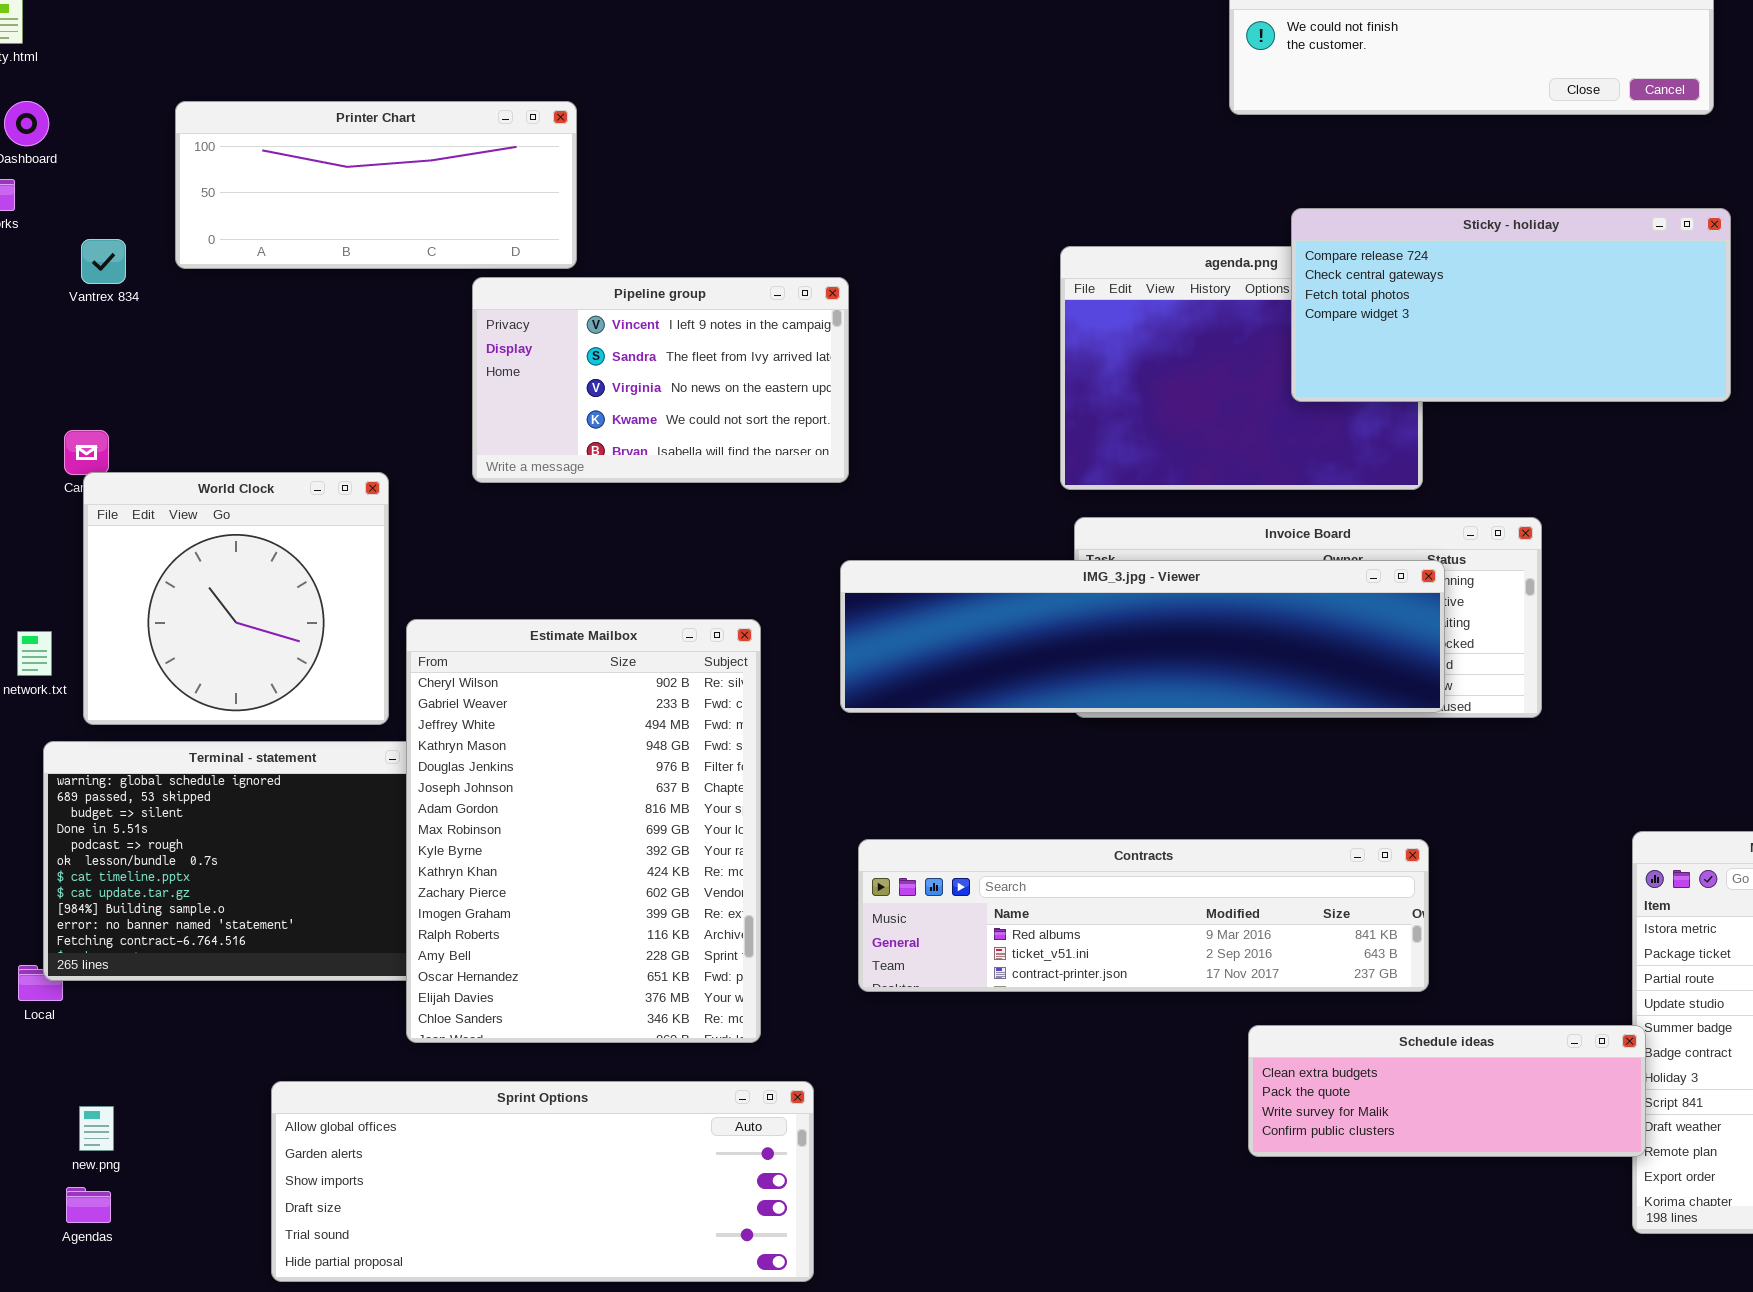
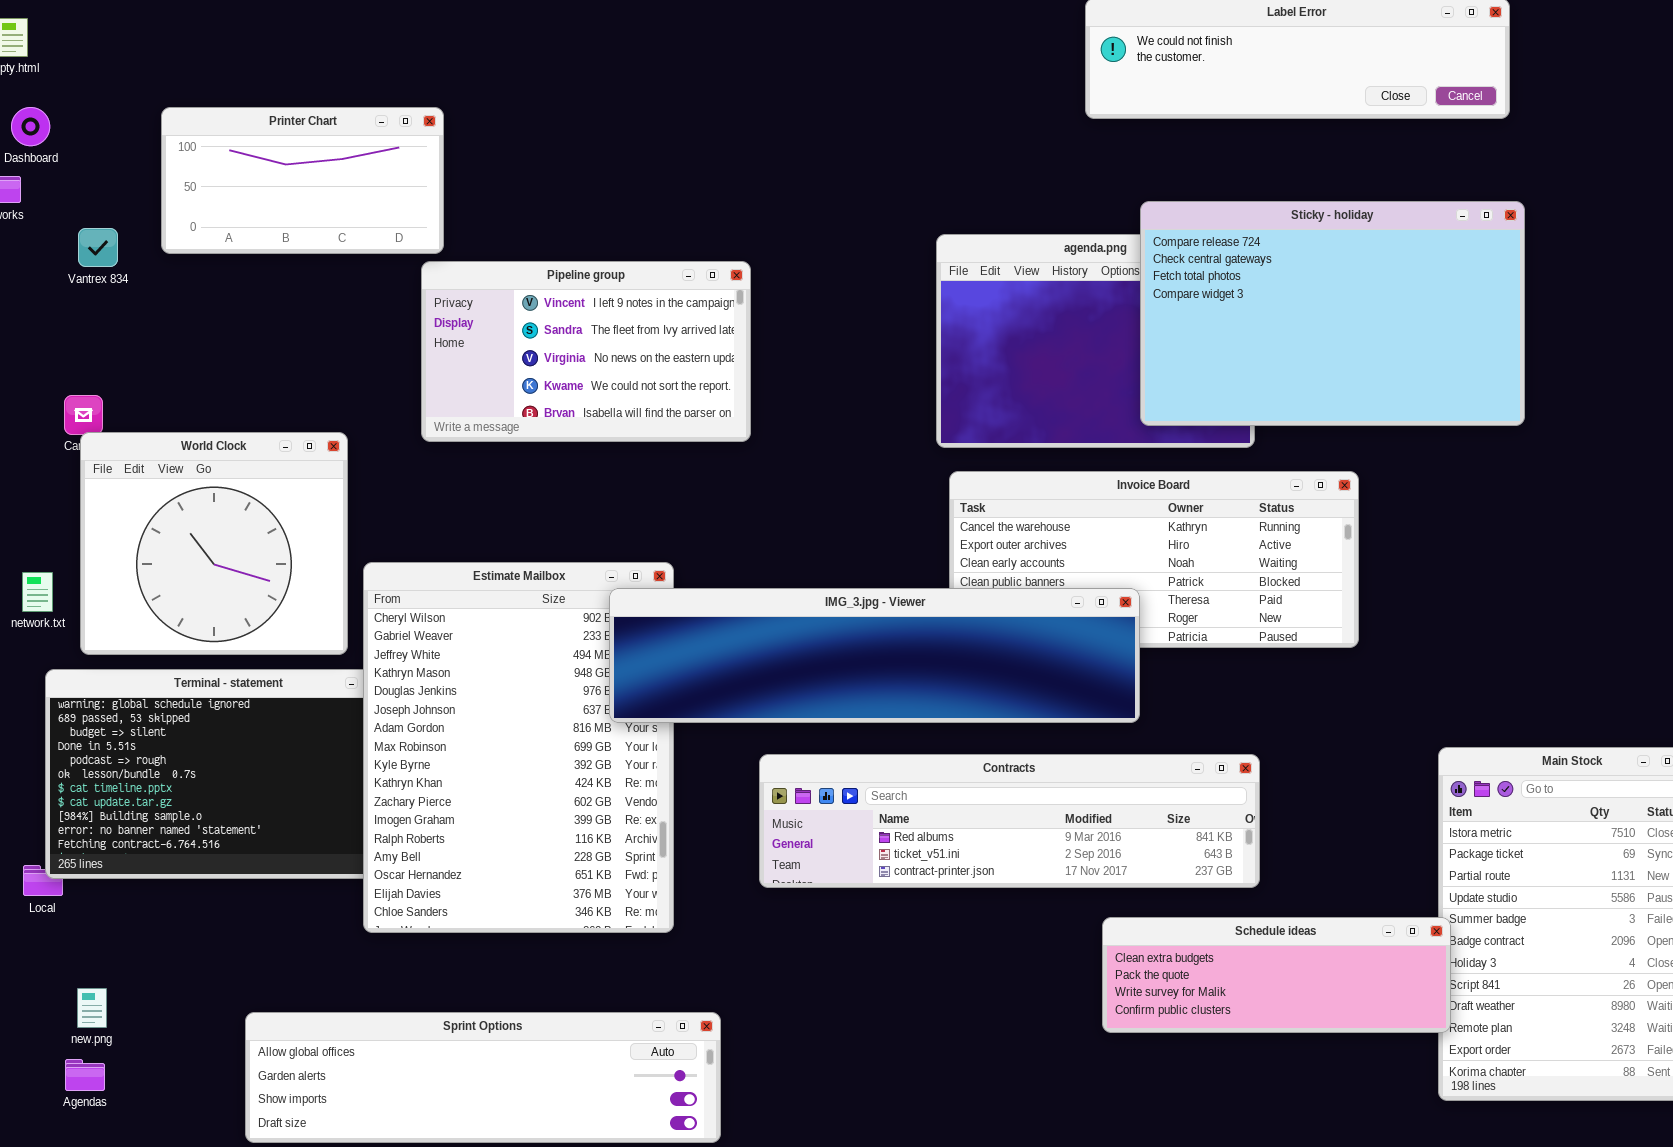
Printer Chart: [175,101,577,269] -> [161,107,444,254], resized
Sticky - holiday: [1291,208,1731,402] -> [1140,201,1525,426], resized
IMG_3.jpg - Viewer: [840,560,1445,713] -> [609,588,1140,723], moved
Sprint Options: [271,1081,814,1282] -> [245,1012,721,1143], resized

